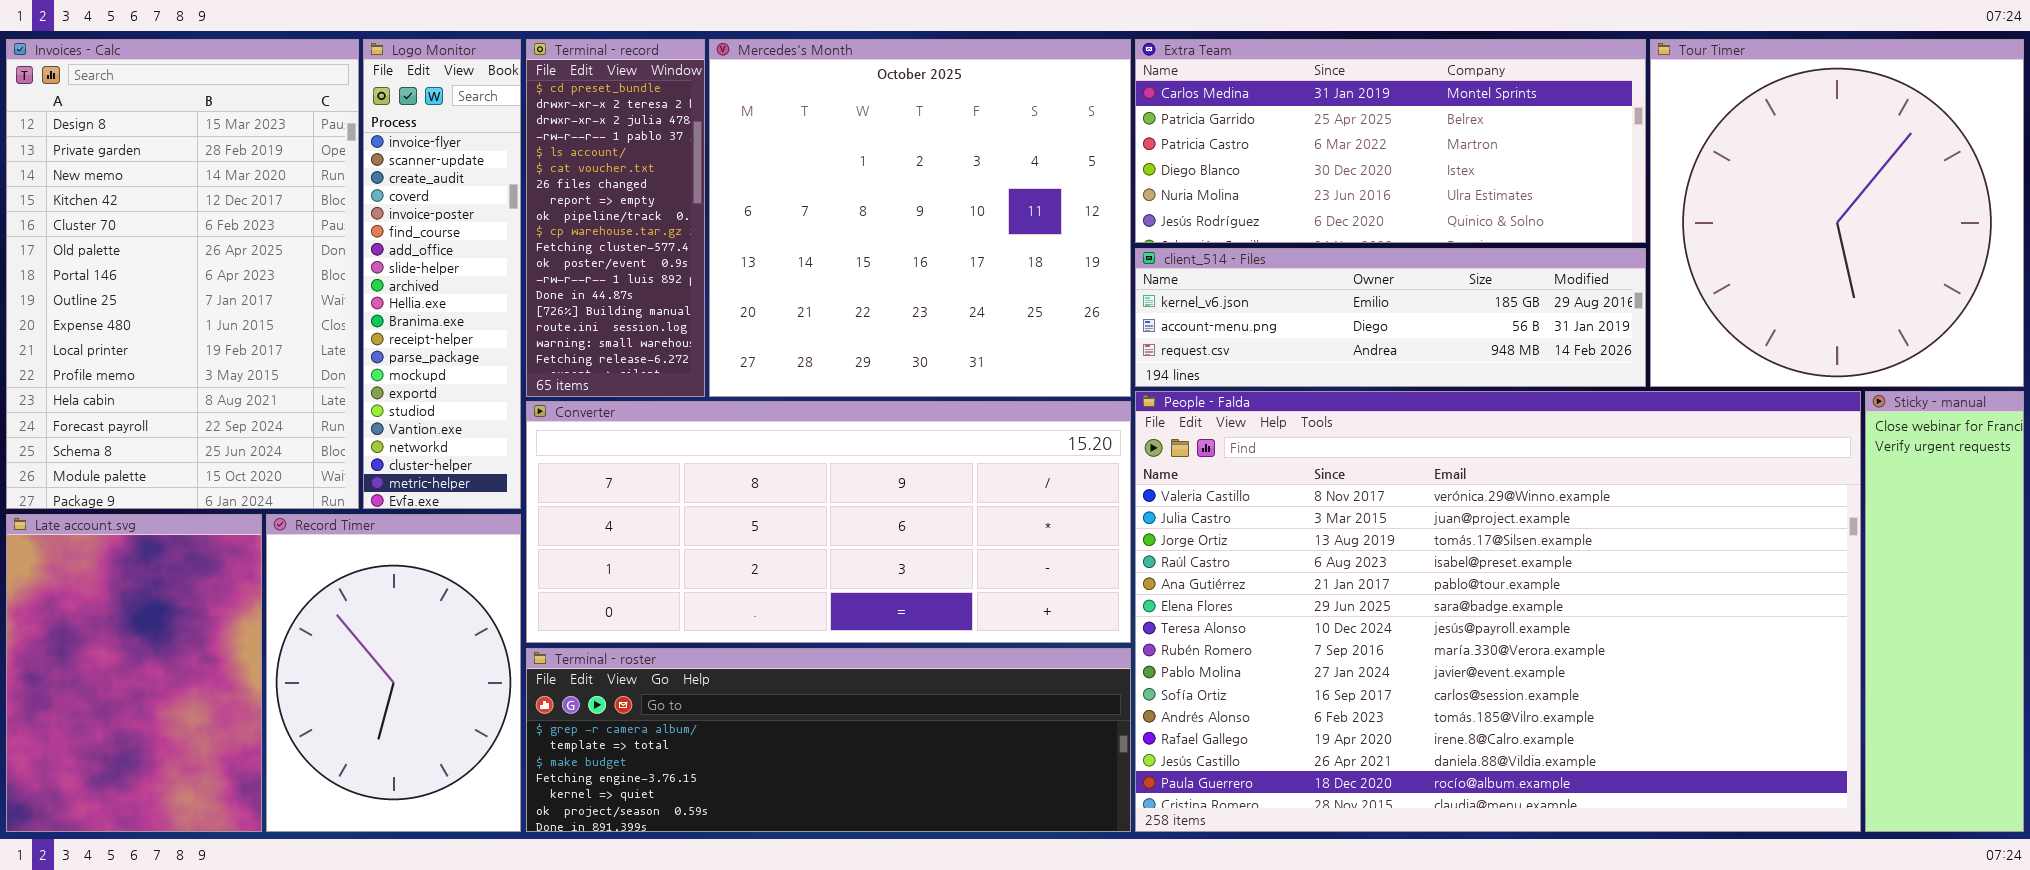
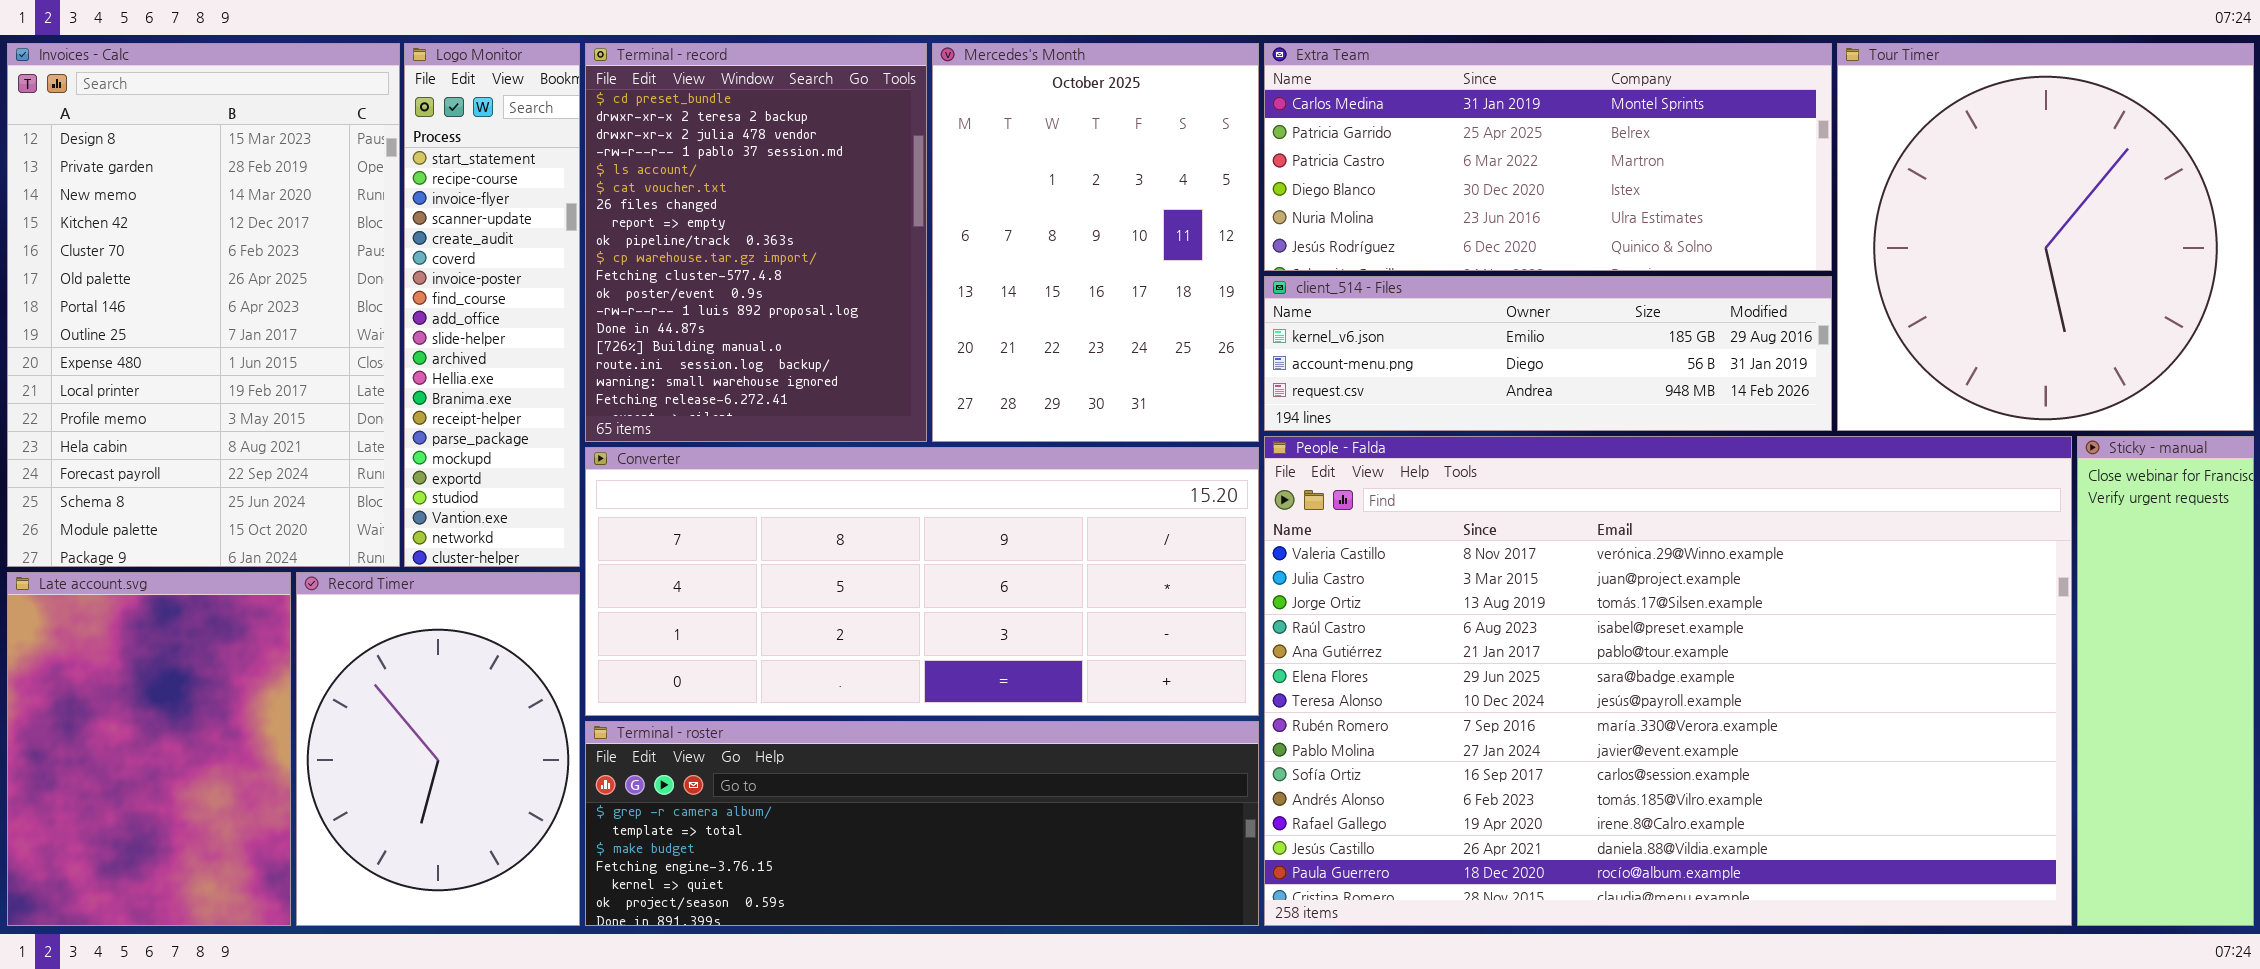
Logo Monitor: [363,39,521,509] -> [404,43,580,567], scrolled up 2 rows
Terminal - record: [526,39,705,397] -> [585,43,927,442], resized
Mercedes's Month: [709,39,1131,397] -> [932,43,1259,442], resized

